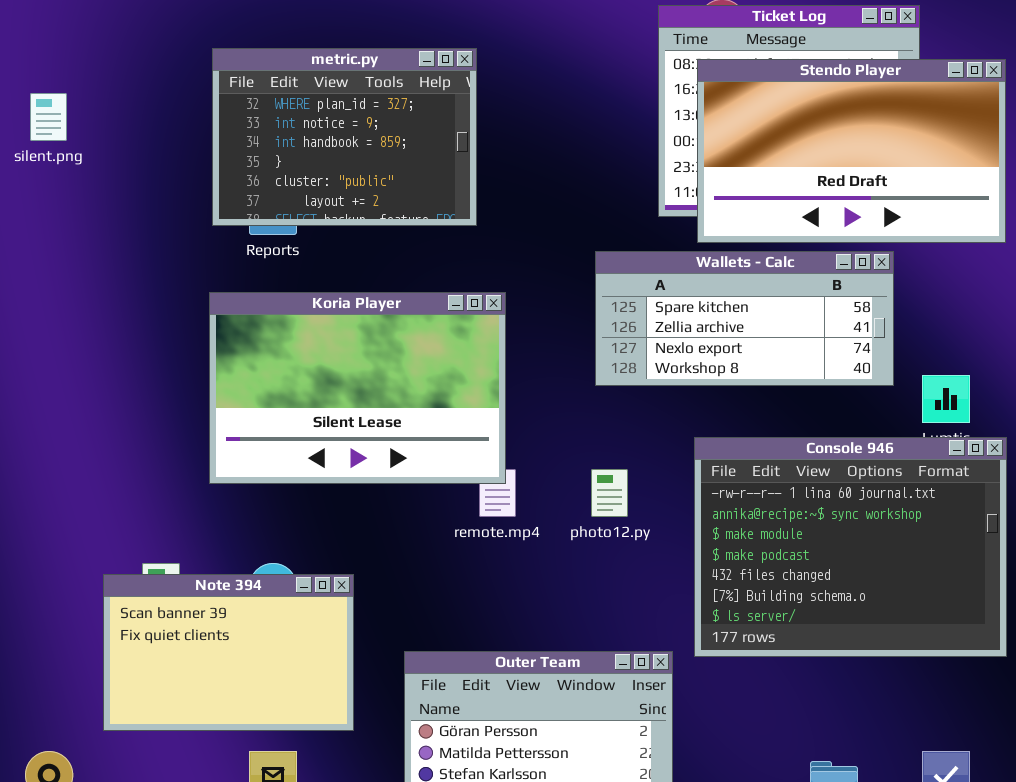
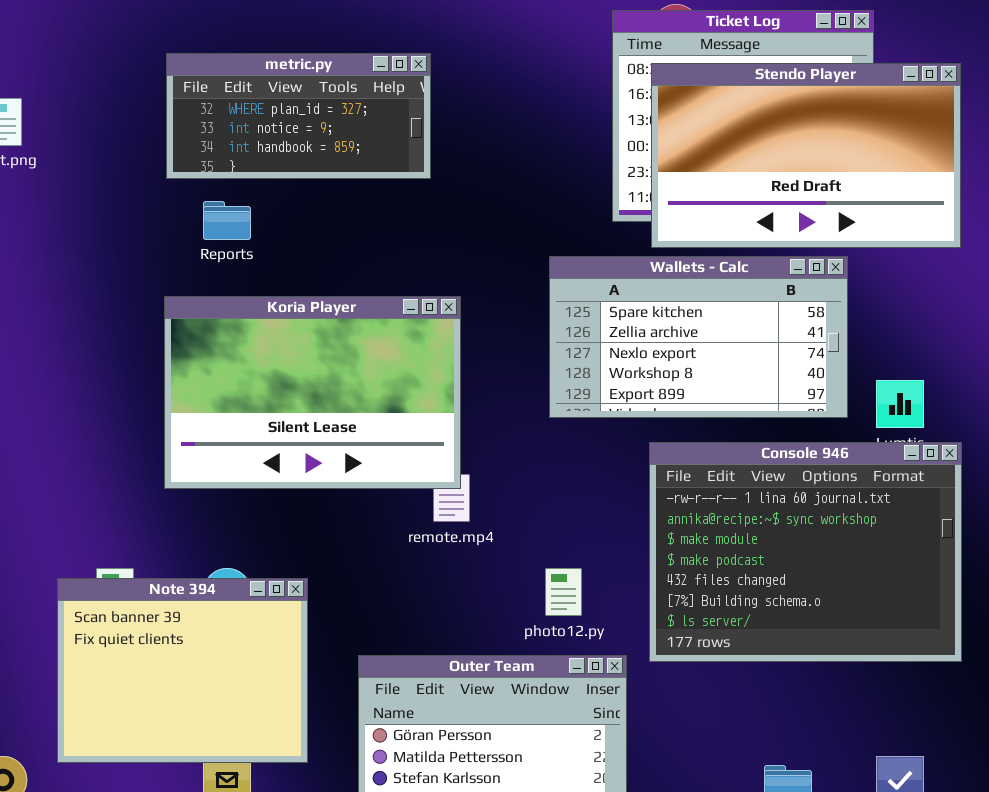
metric.py: [212,48,477,226] -> [166,53,431,179], resized
Wallets - Calc: [595,251,894,386] -> [549,256,848,418], resized
photo12.py: [591,469,628,517] -> [545,568,582,616], moved
Note 394: [103,574,354,731] -> [57,578,308,763], resized

